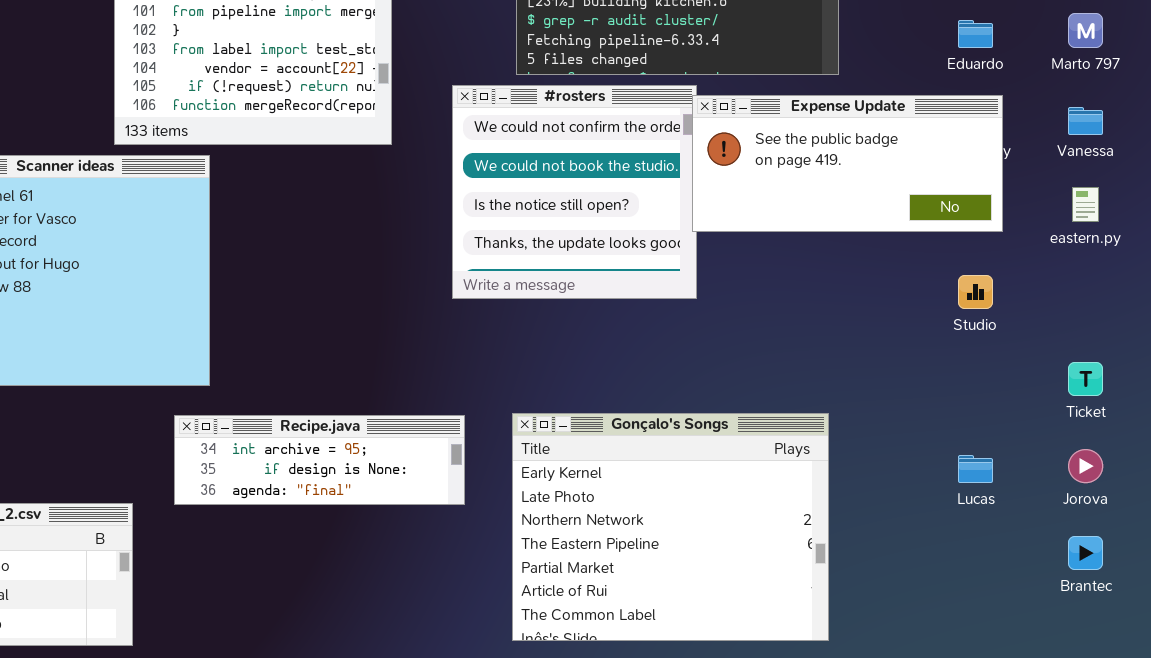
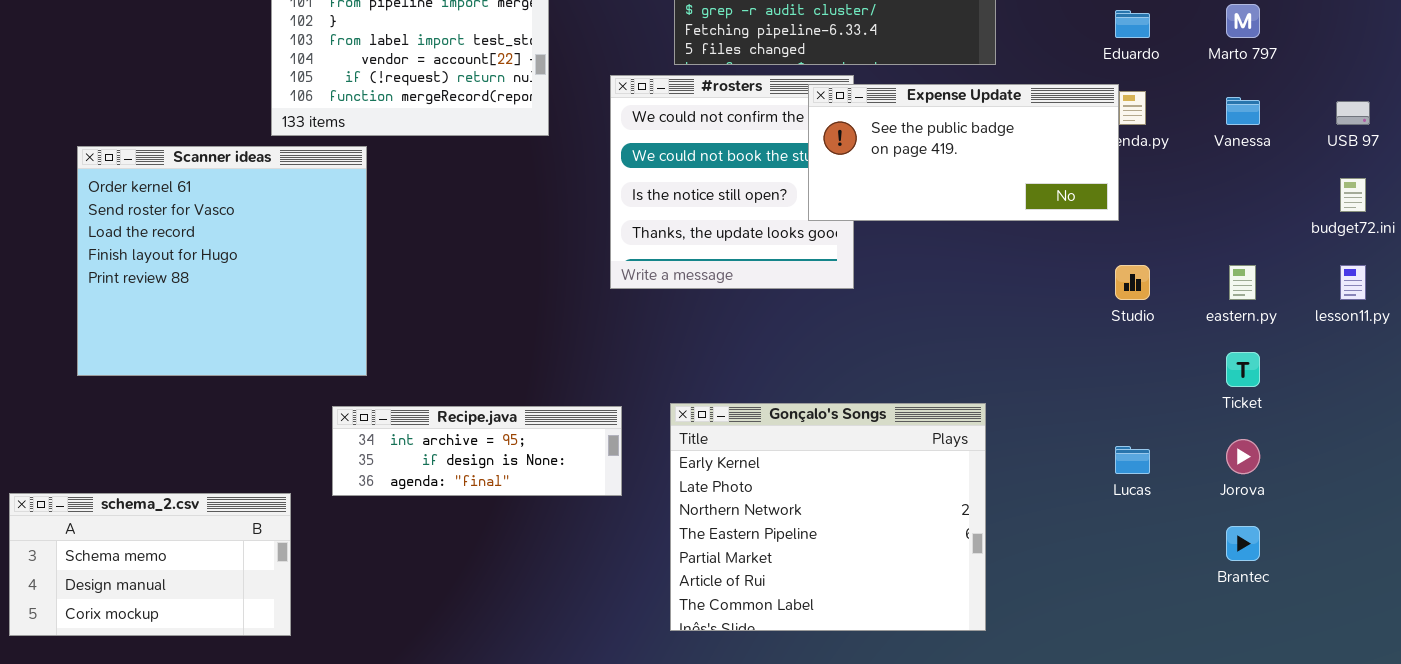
Expense Update: [692,95,1003,232] -> [808,84,1119,221], moved
eastern.py: [1072,187,1099,222] -> [1229,265,1256,300], moved

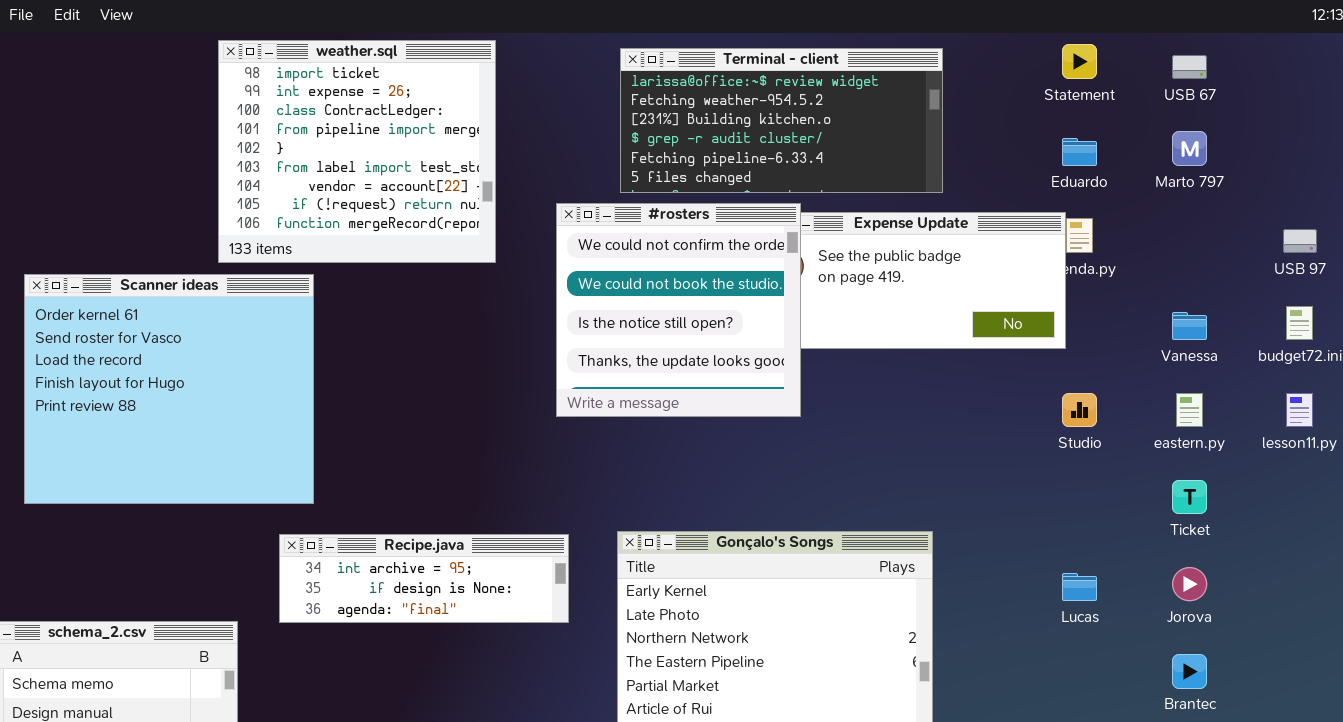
#rosters: [610,75,854,289] -> [556,203,801,417], raised
Vanessa: [1226,97,1260,125] -> [1172,312,1207,340], moved

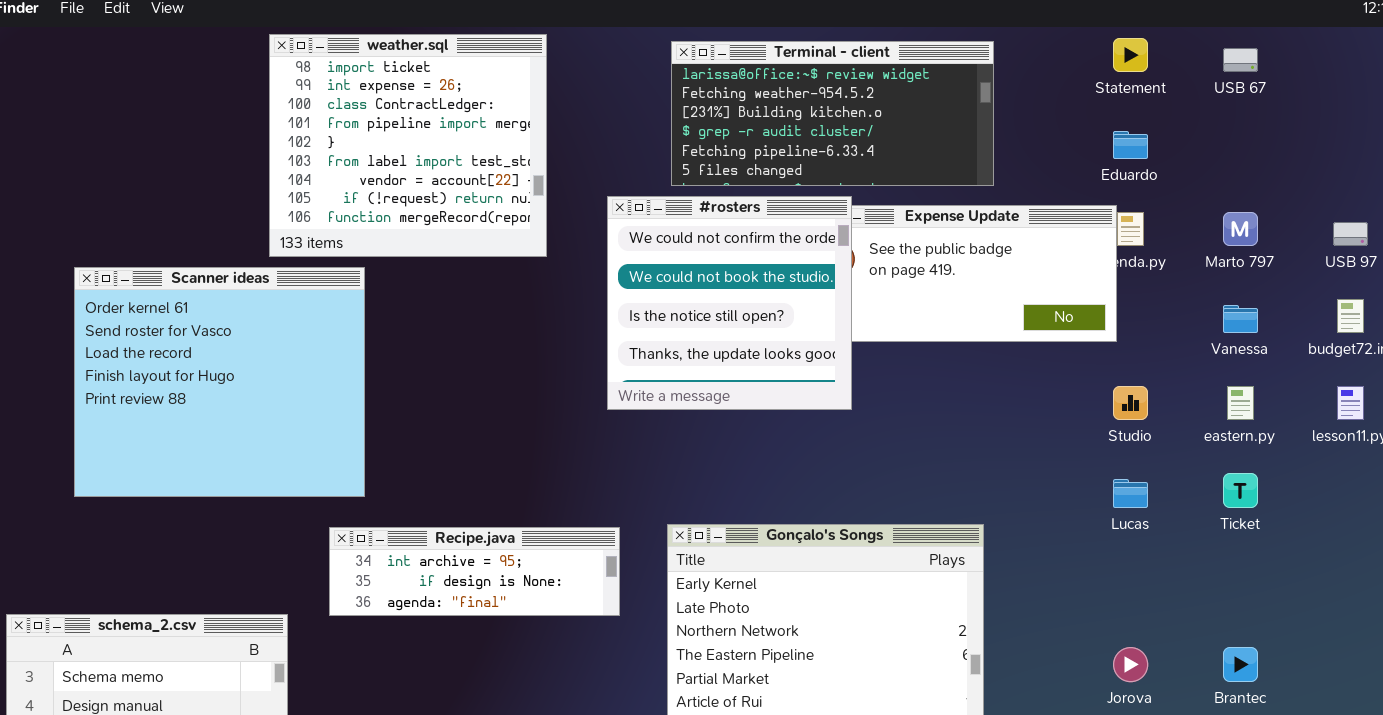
Marto 797: [1172,131,1207,166] -> [1223,212,1258,246], moved
Jorova: [1172,567,1207,601] -> [1113,647,1148,682], moved
Lucas: [1062,573,1097,601] -> [1113,479,1148,508], moved

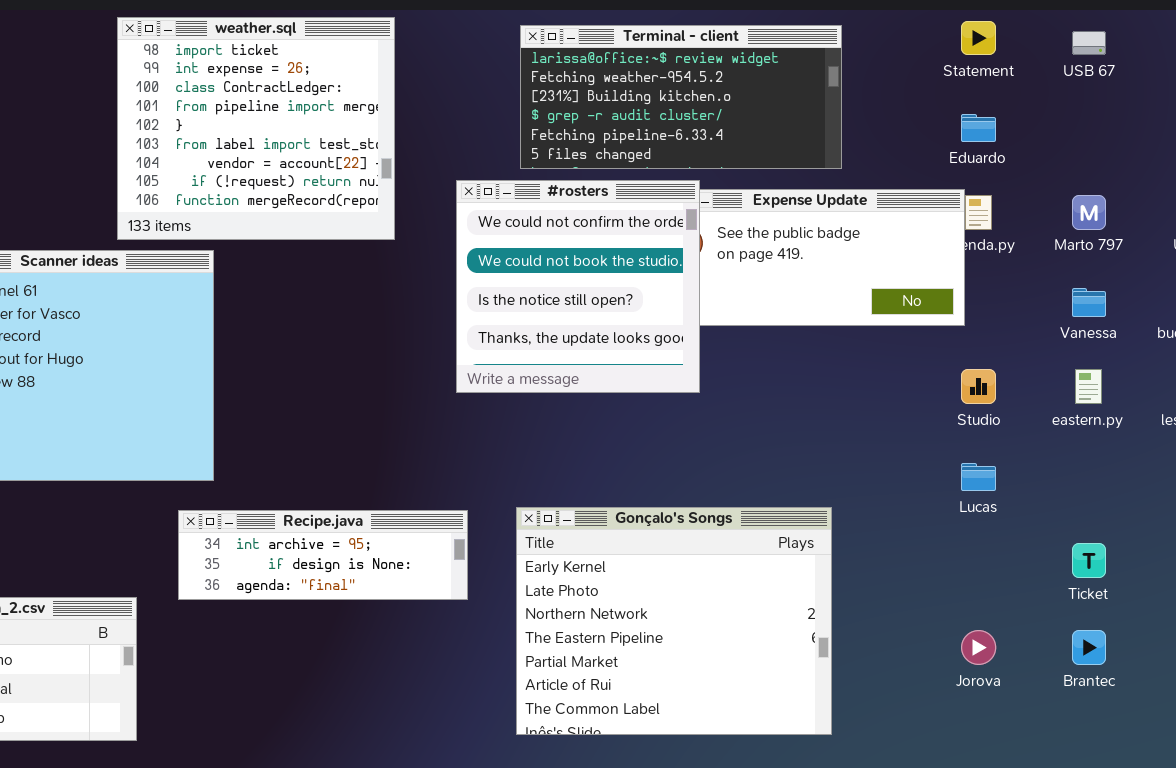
Ticket: [1223,473,1258,508] -> [1072,543,1106,578], moved

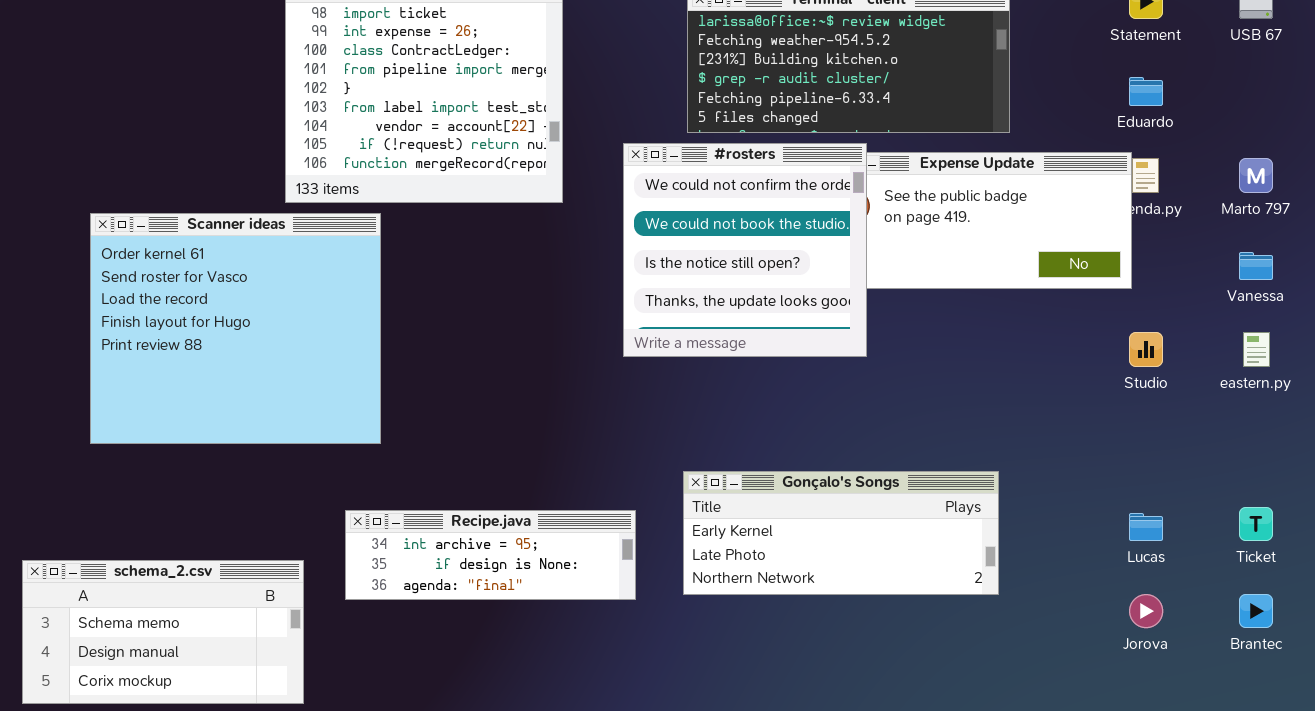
Lucas: [961,463,996,491] -> [1129,513,1163,541], moved
Gonçalo's Songs: [516,507,832,735] -> [683,471,999,595], resized
Recipe.java: [178,510,468,600] -> [345,510,636,600], moved

